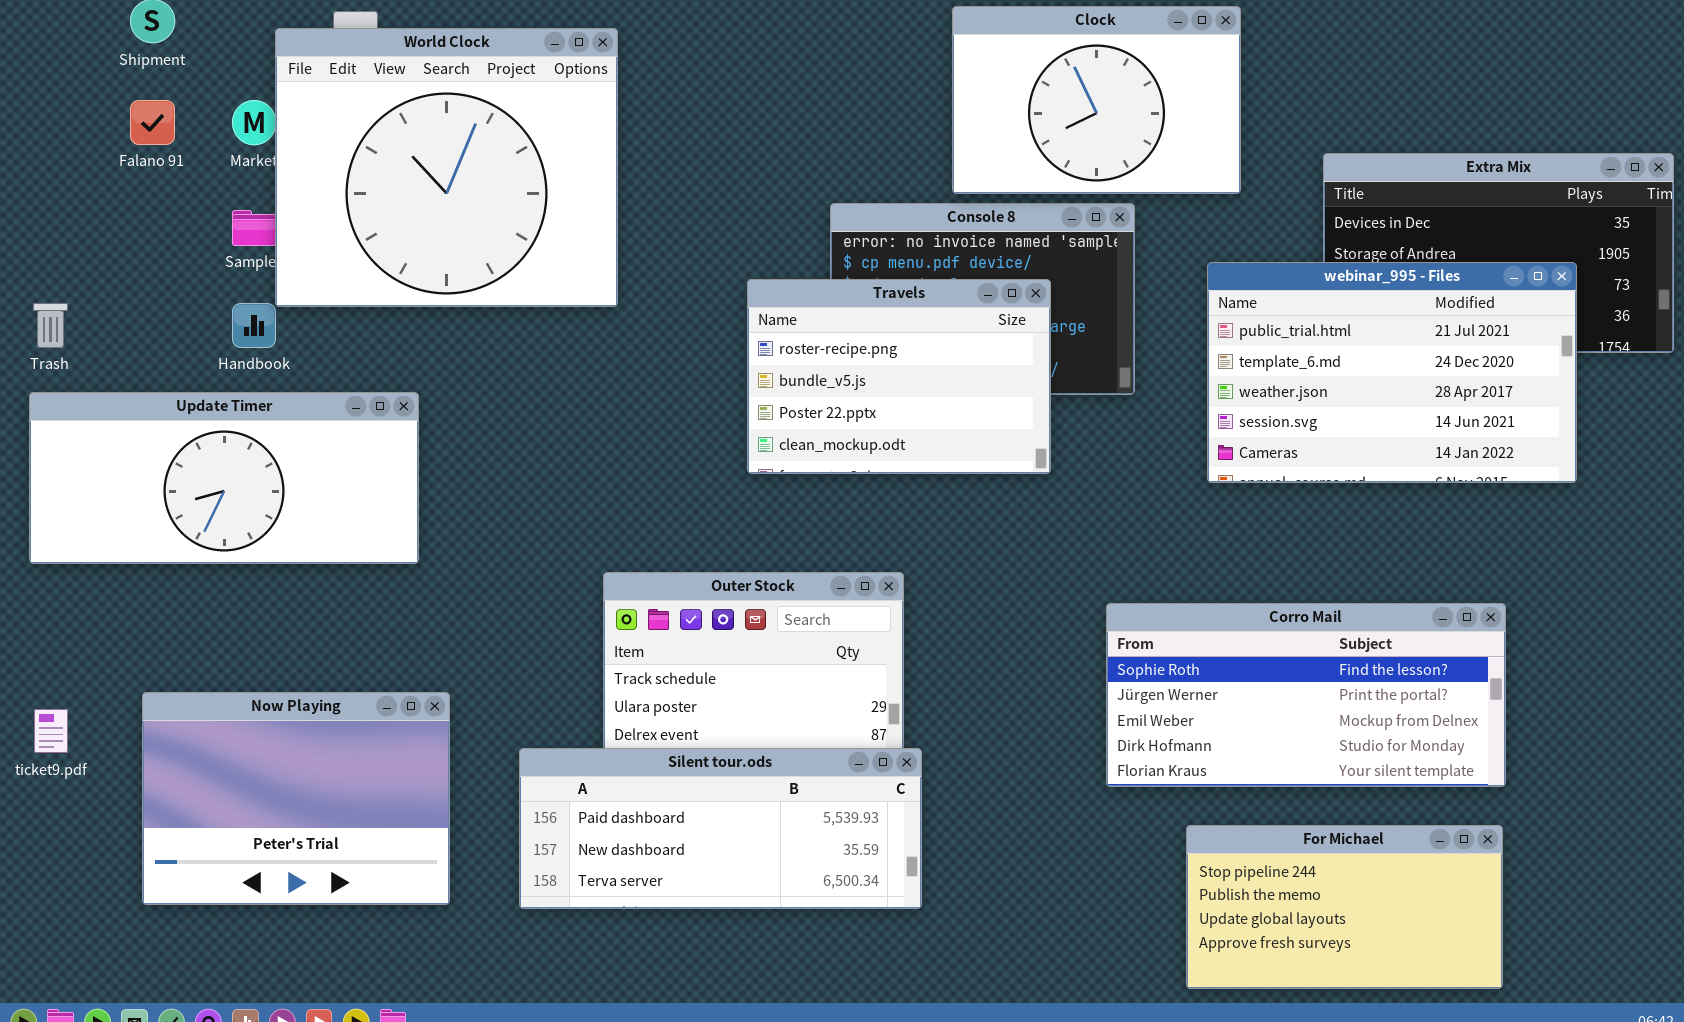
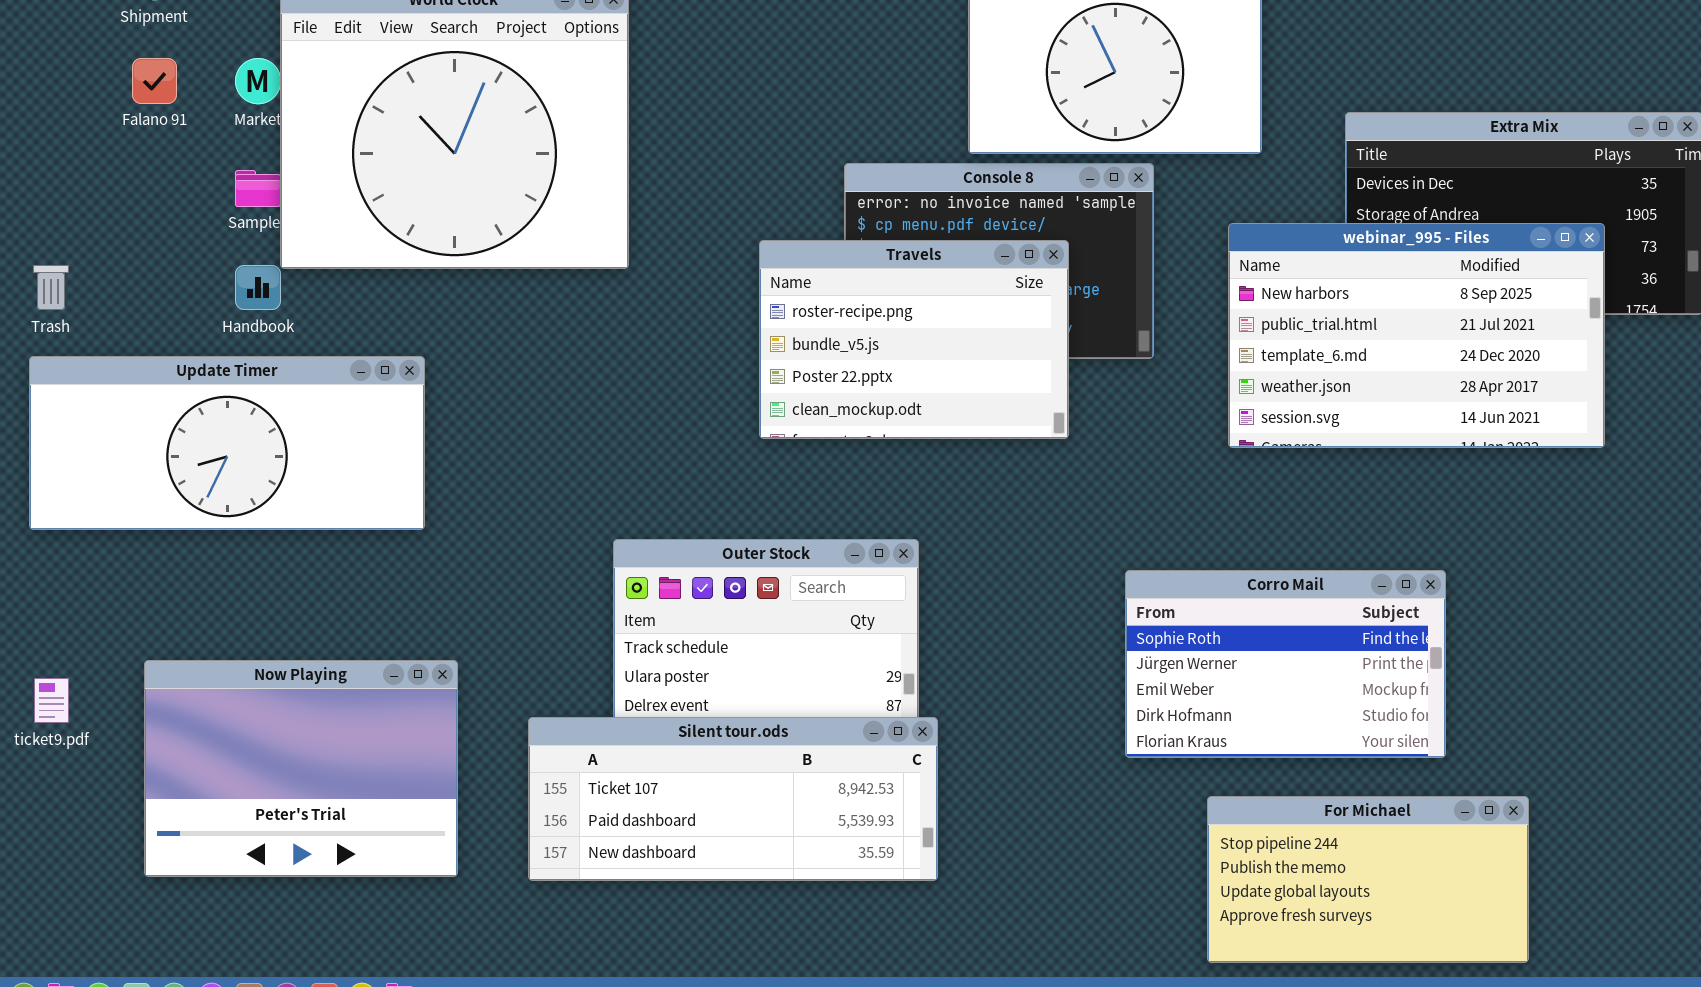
webinar_995 - Files: [1207,262,1577,483] -> [1228,223,1605,448], scrolled up 1 row
Corro Mail: [1106,603,1506,787] -> [1125,570,1446,758], resized
Silent tour.ods: [519,748,922,909] -> [528,717,938,881], scrolled up 1 row

